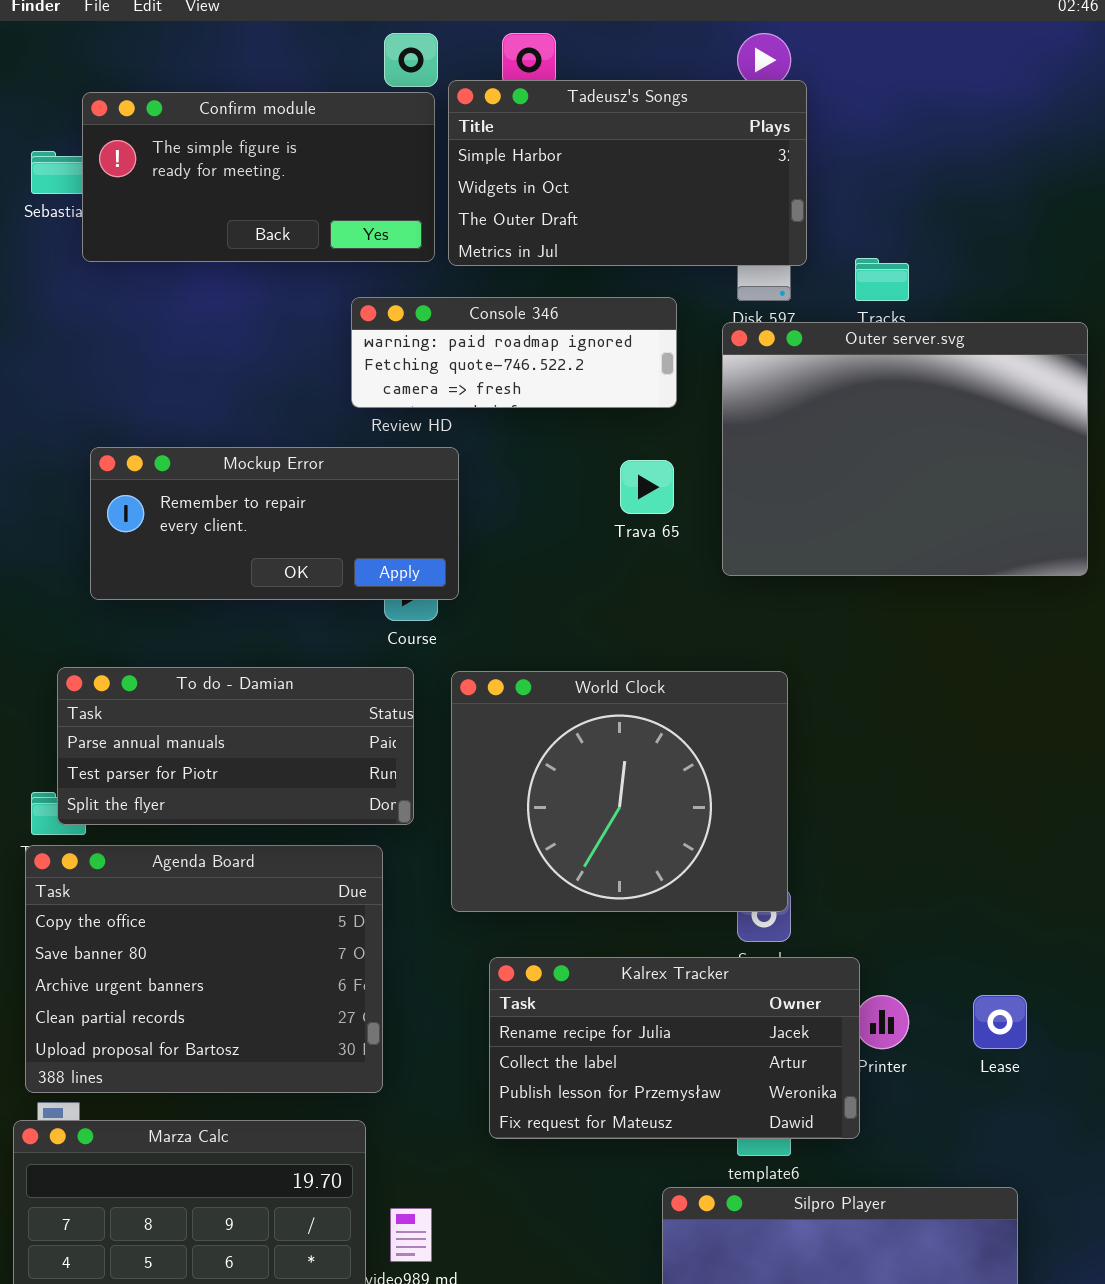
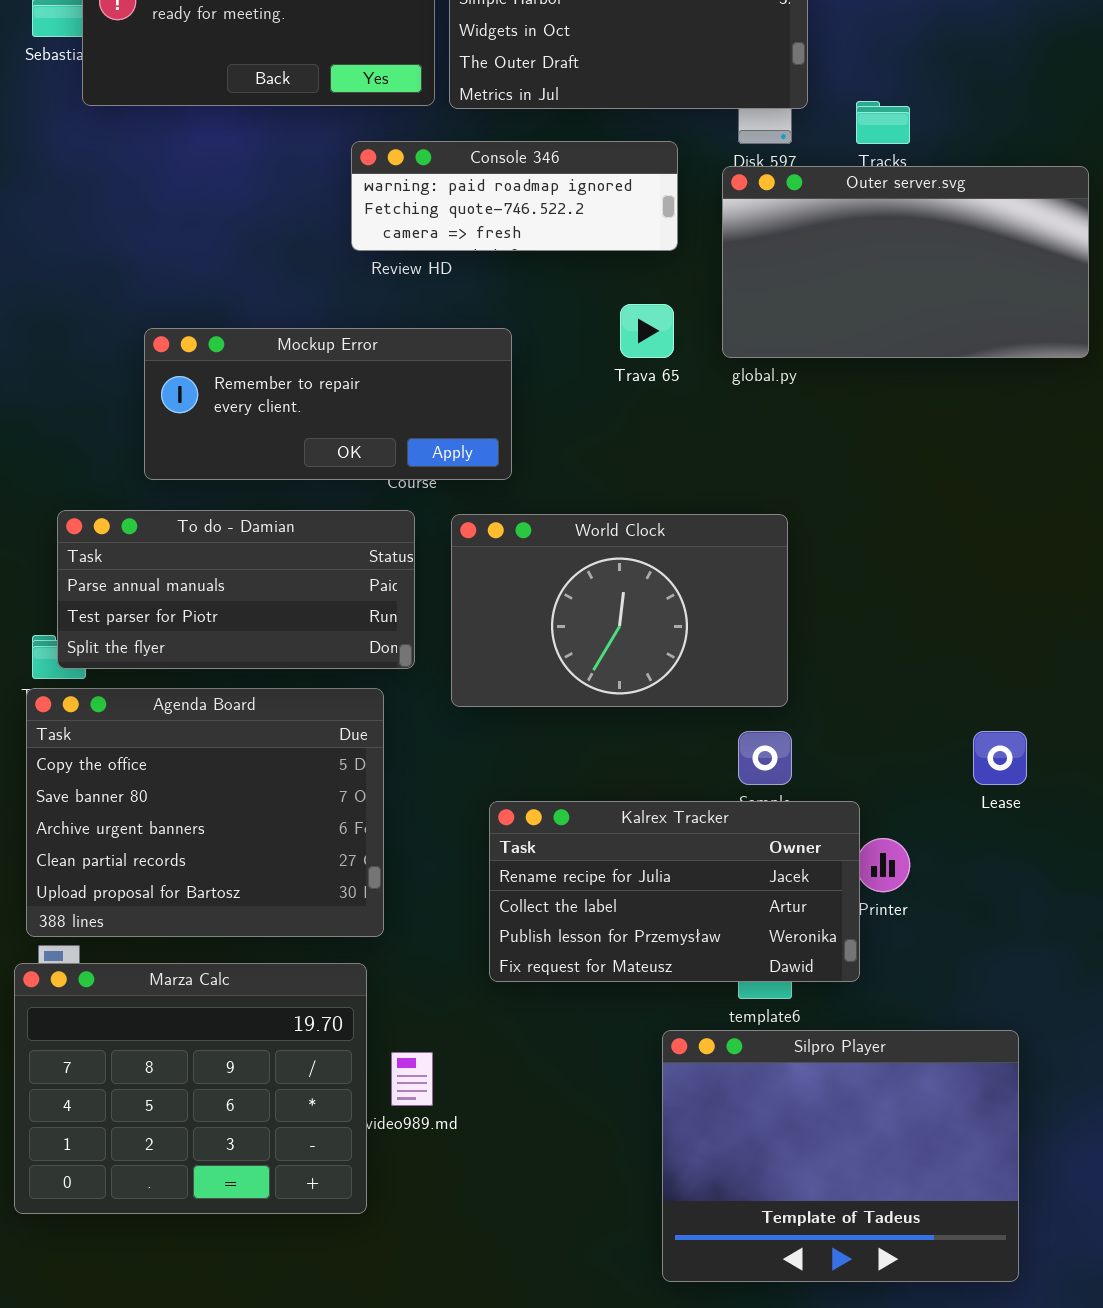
Outer server.svg: [722,322,1088,576] -> [722,166,1089,358], resized
Mockup Error: [90,447,459,600] -> [144,328,512,480], moved
World Clock: [451,671,788,912] -> [451,514,788,707], resized
Lease: [973,995,1027,1049] -> [973,731,1027,785], moved

